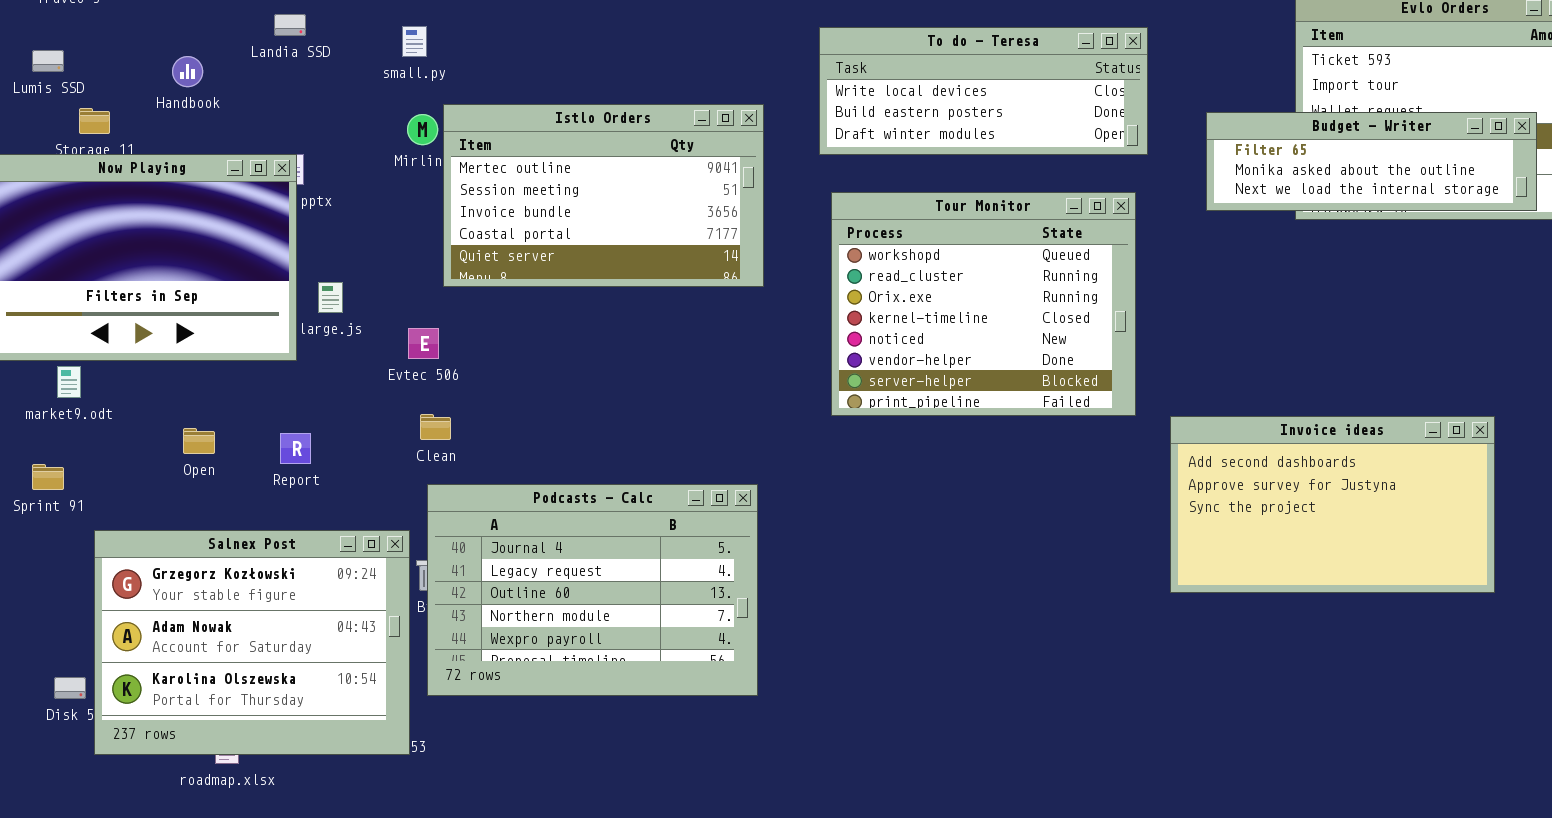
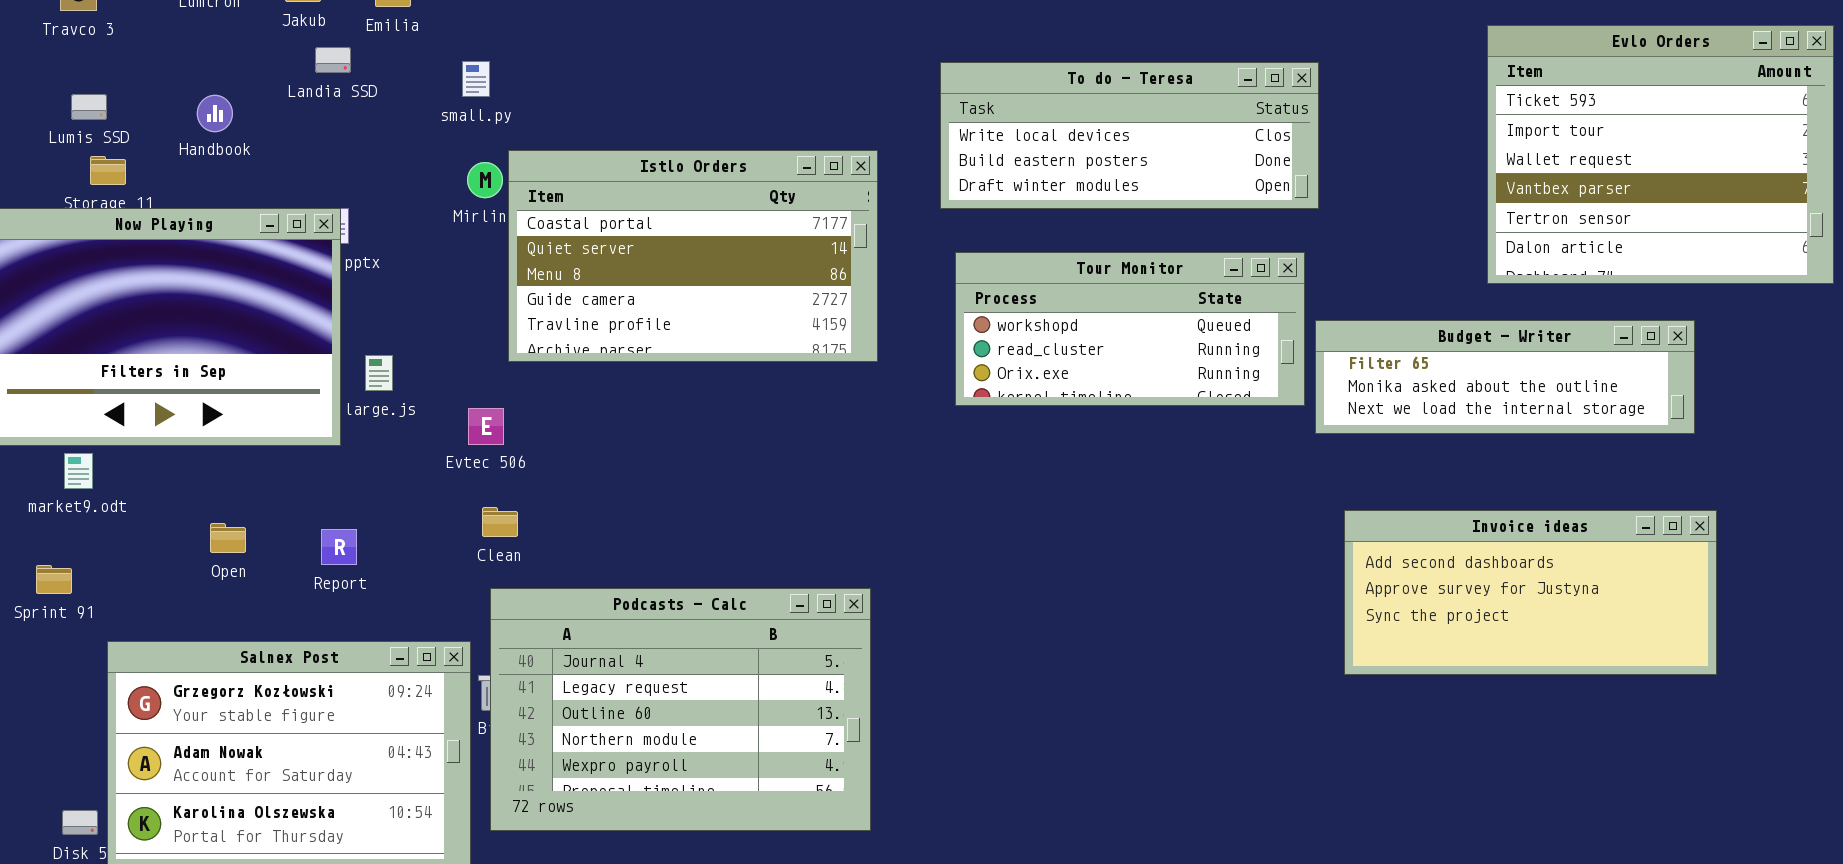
Lumis SSD: [32,50,64,72] -> [71,94,107,120], moved
Istlo Orders: [443,104,764,287] -> [508,150,878,362], scrolled down 3 rows
Budget - Writer: [1206,112,1537,211] -> [1315,320,1695,434], moved
Tour Monitor: [831,192,1136,416] -> [955,252,1305,406], resized
Invoice ideas: [1170,416,1495,593] -> [1344,510,1717,675], resized

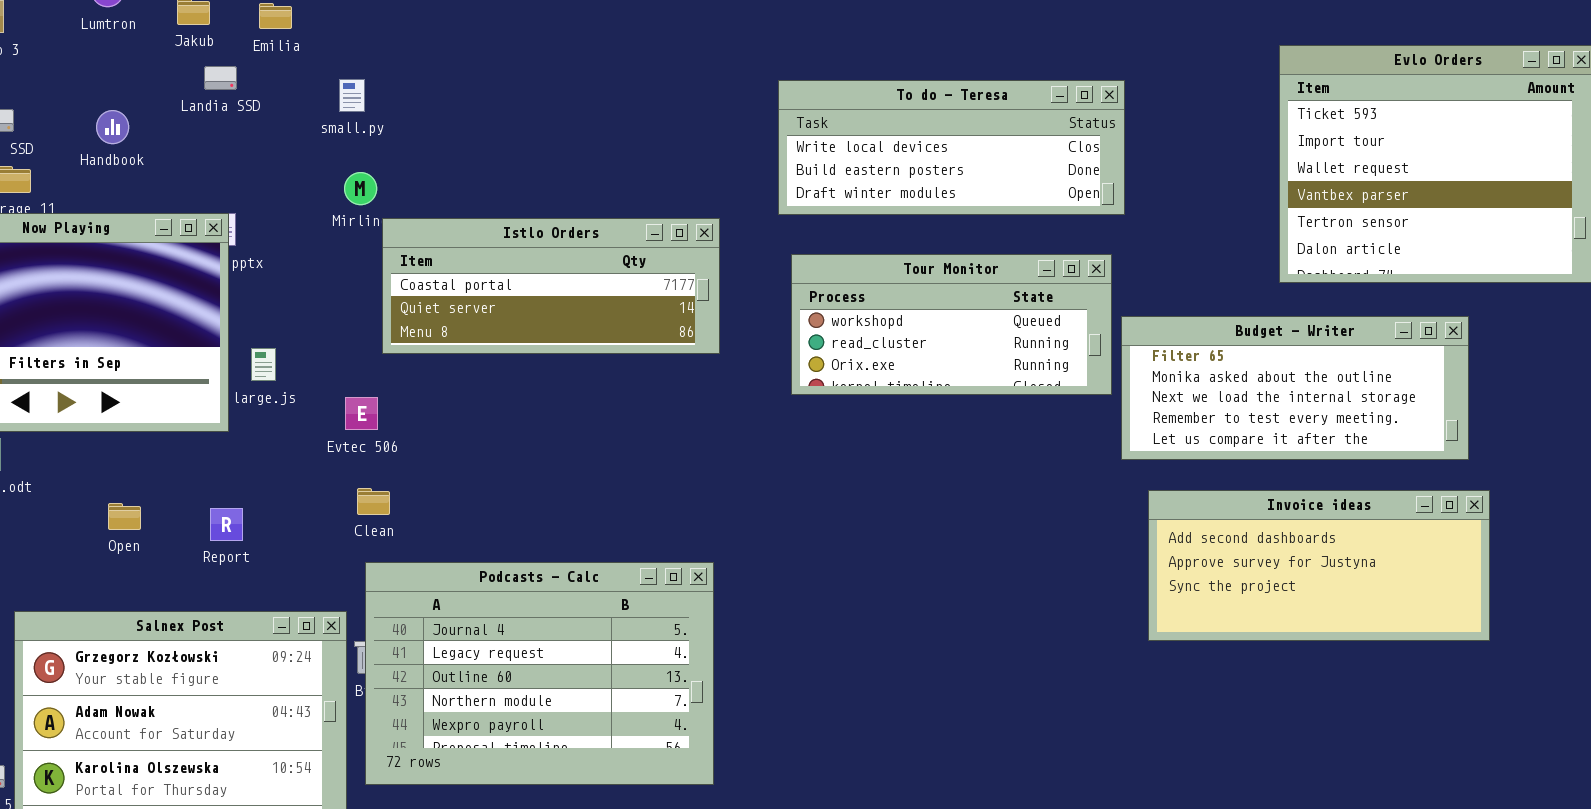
Istlo Orders: [508,150,878,362] -> [382,218,720,354], resized
Budget - Writer: [1315,320,1695,434] -> [1121,316,1469,460], resized

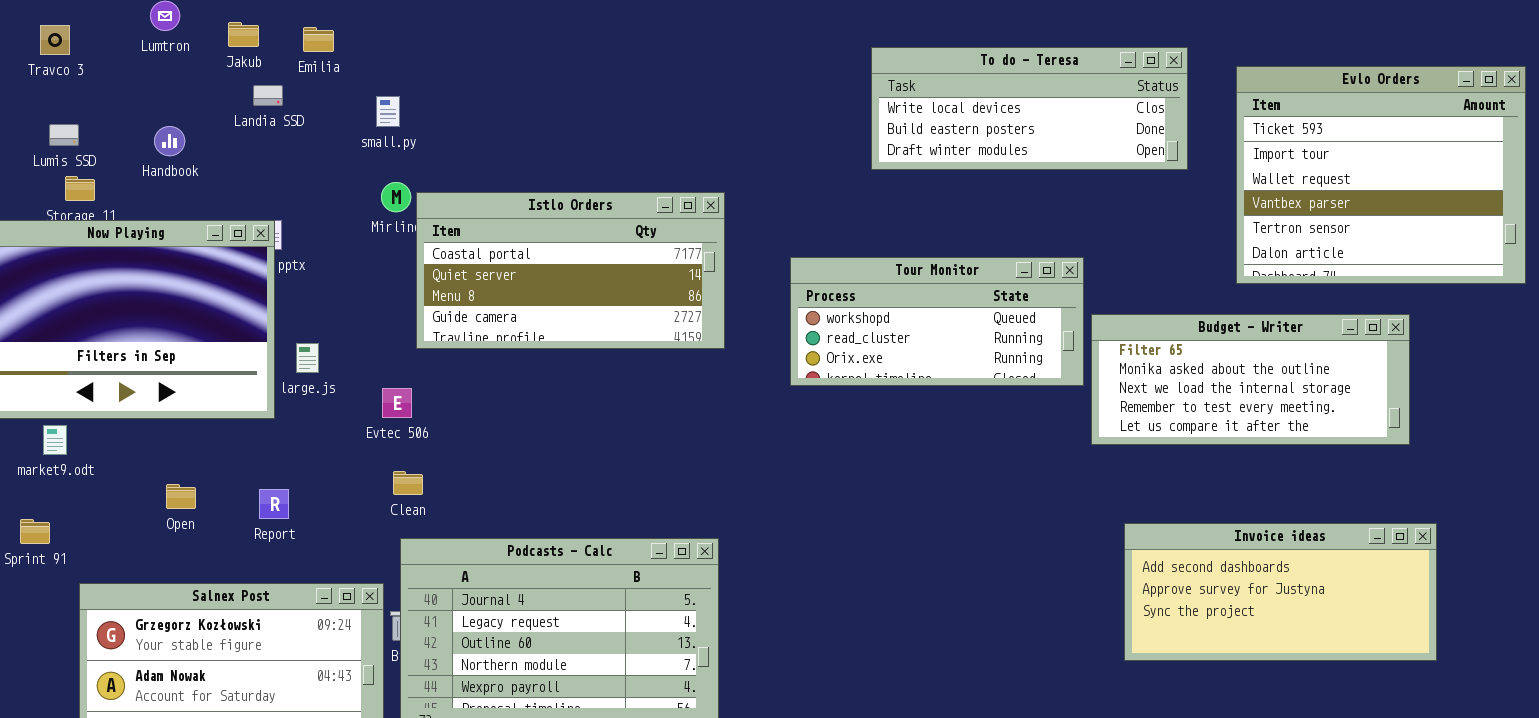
To do - Teresa: [778,80,1125,215] -> [871,47,1188,170], moved
Istlo Orders: [382,218,720,354] -> [416,192,725,349], resized
Invoice ideas: [1148,490,1490,641] -> [1124,523,1437,661], moved

